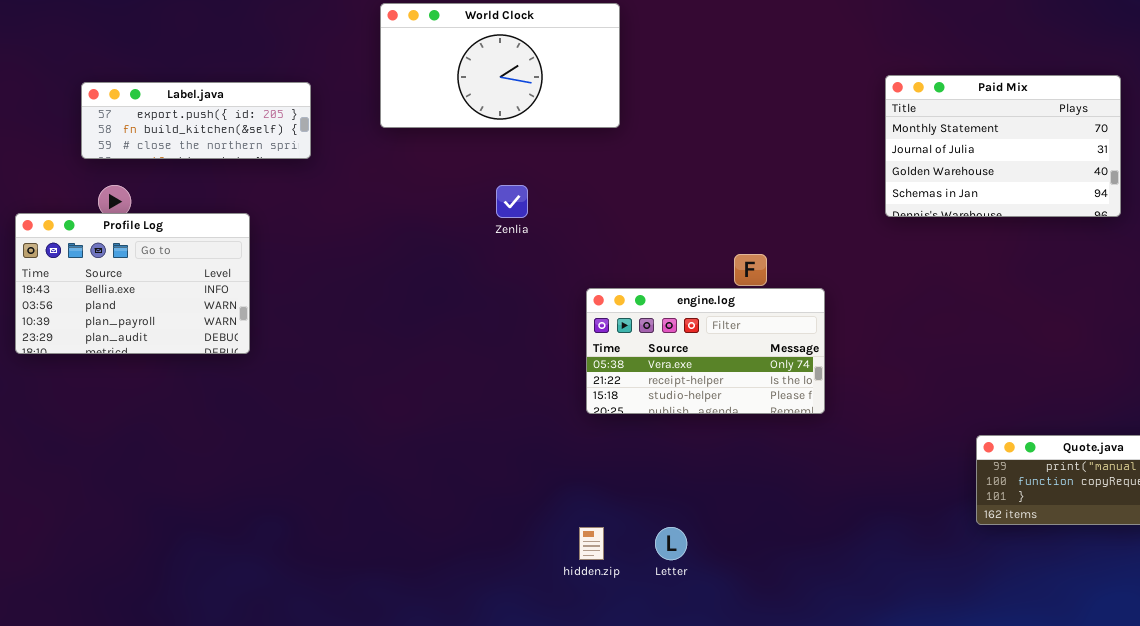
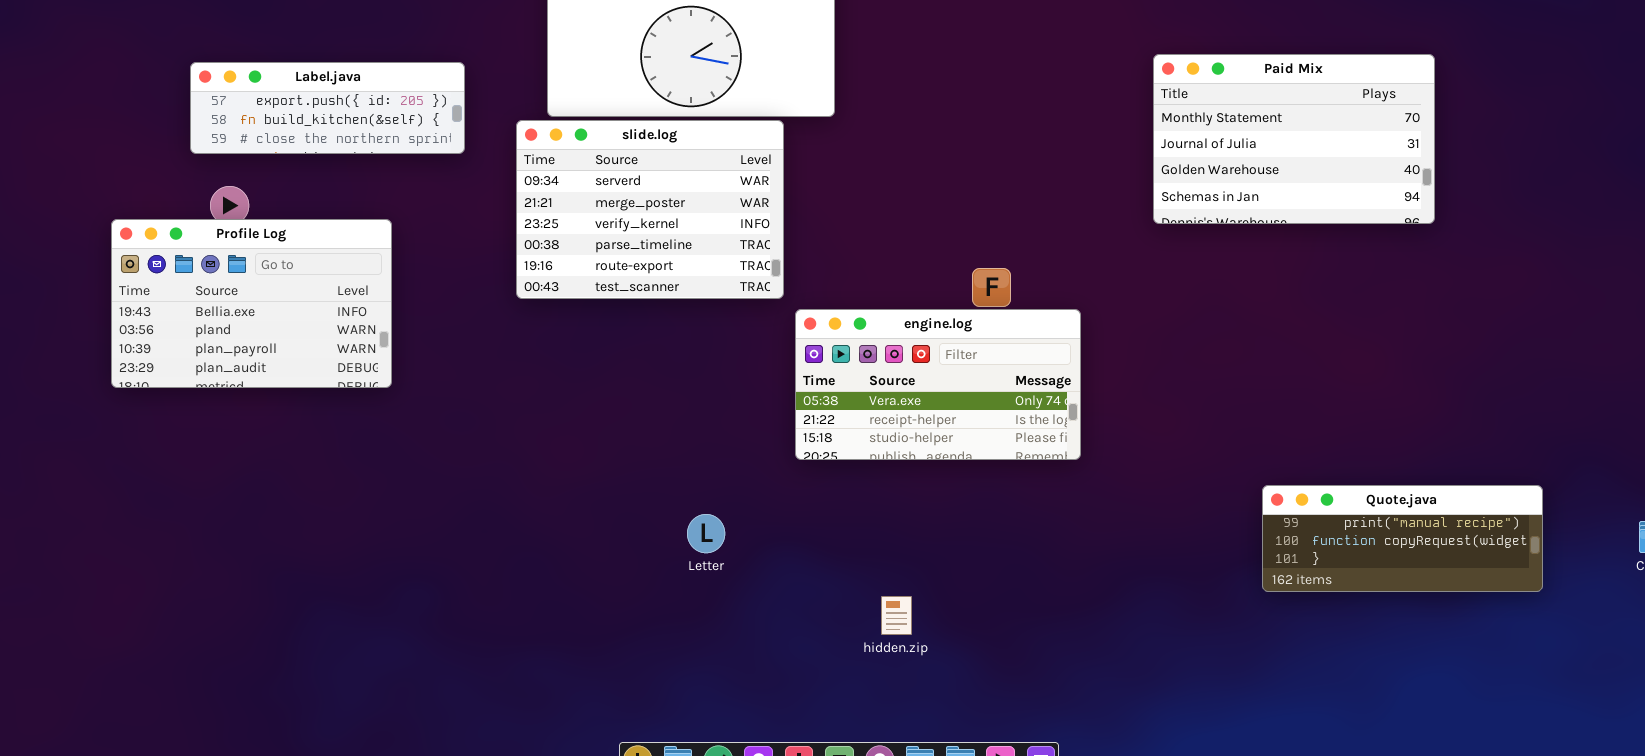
slide.log: none -> [516,120,784,299], opened
hidden.zip: [579,527,604,560] -> [881,596,912,635], moved
Letter: [655,527,687,560] -> [687,514,725,553], moved

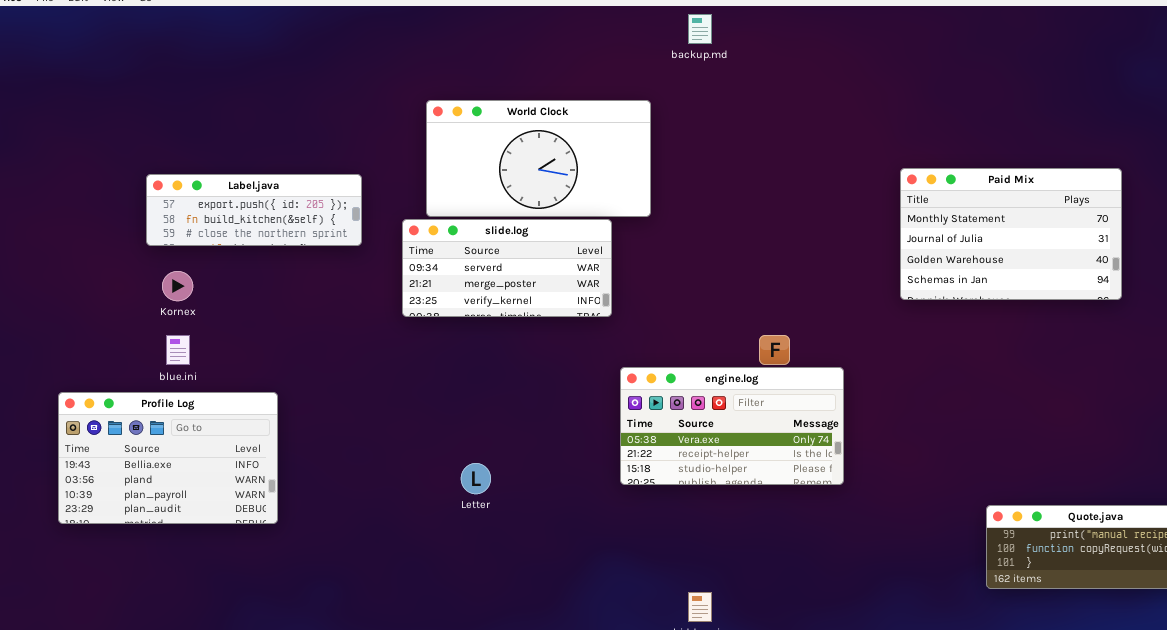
slide.log: [516,120,784,299] -> [402,219,612,317], resized
Profile Log: [111,219,392,388] -> [58,392,278,524], moved
Letter: [687,514,725,553] -> [461,463,491,494], moved

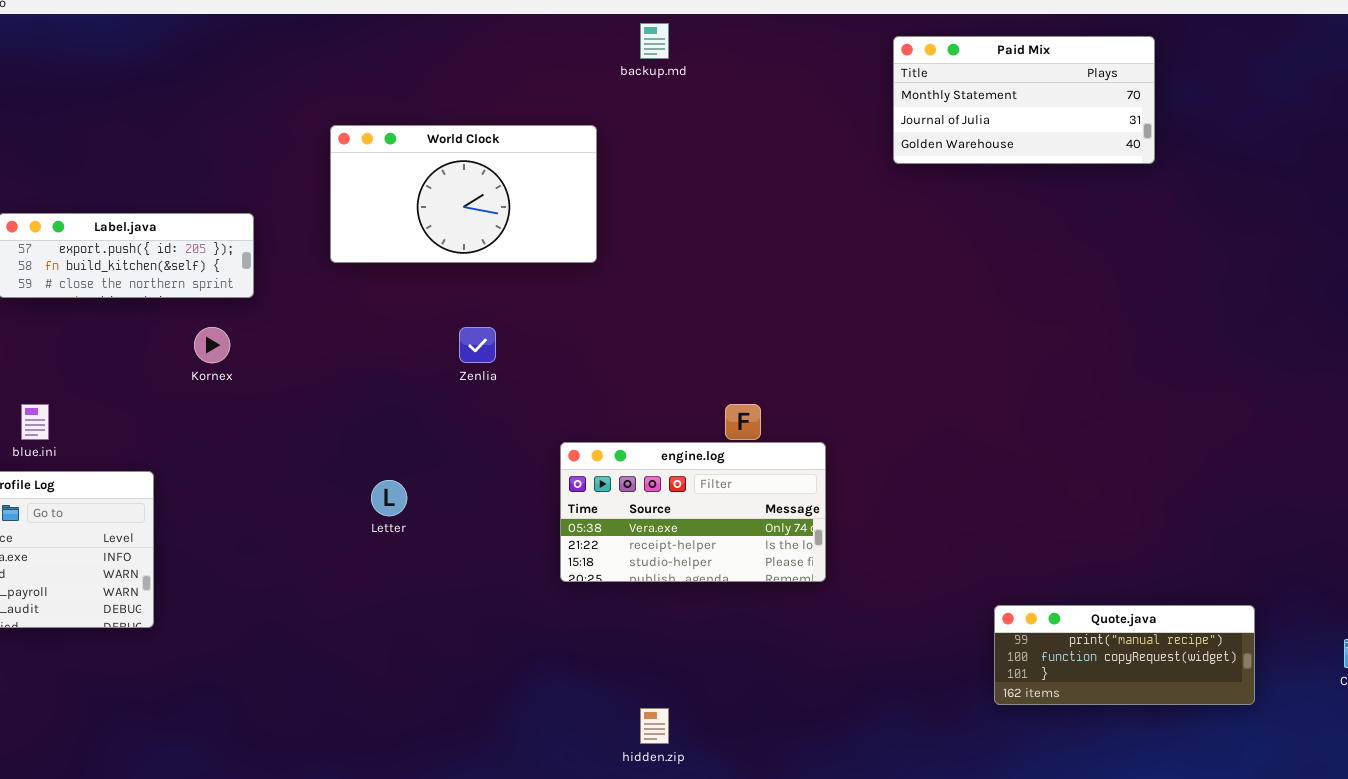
Paid Mix: [900,168,1122,300] -> [893,36,1155,164], moved, resized
slide.log: [402,219,612,317] -> none, closed
Kornex: [162,271,193,301] -> [194,327,230,363], moved
Letter: [461,463,491,494] -> [371,480,407,516], moved

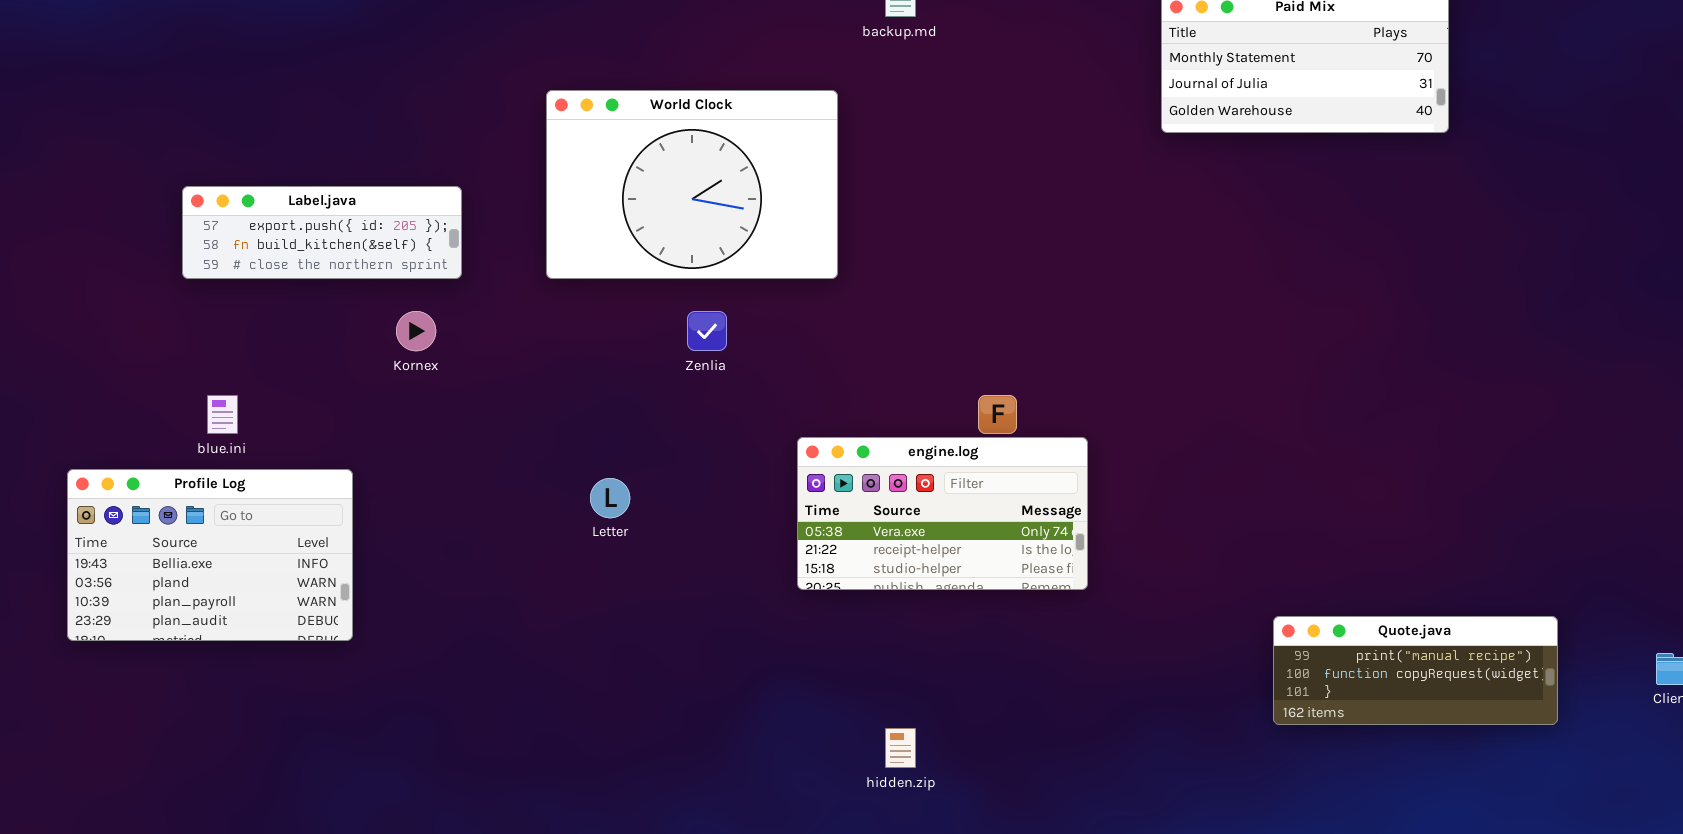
World Clock: [330,125,597,263] -> [546,90,838,279], resized

